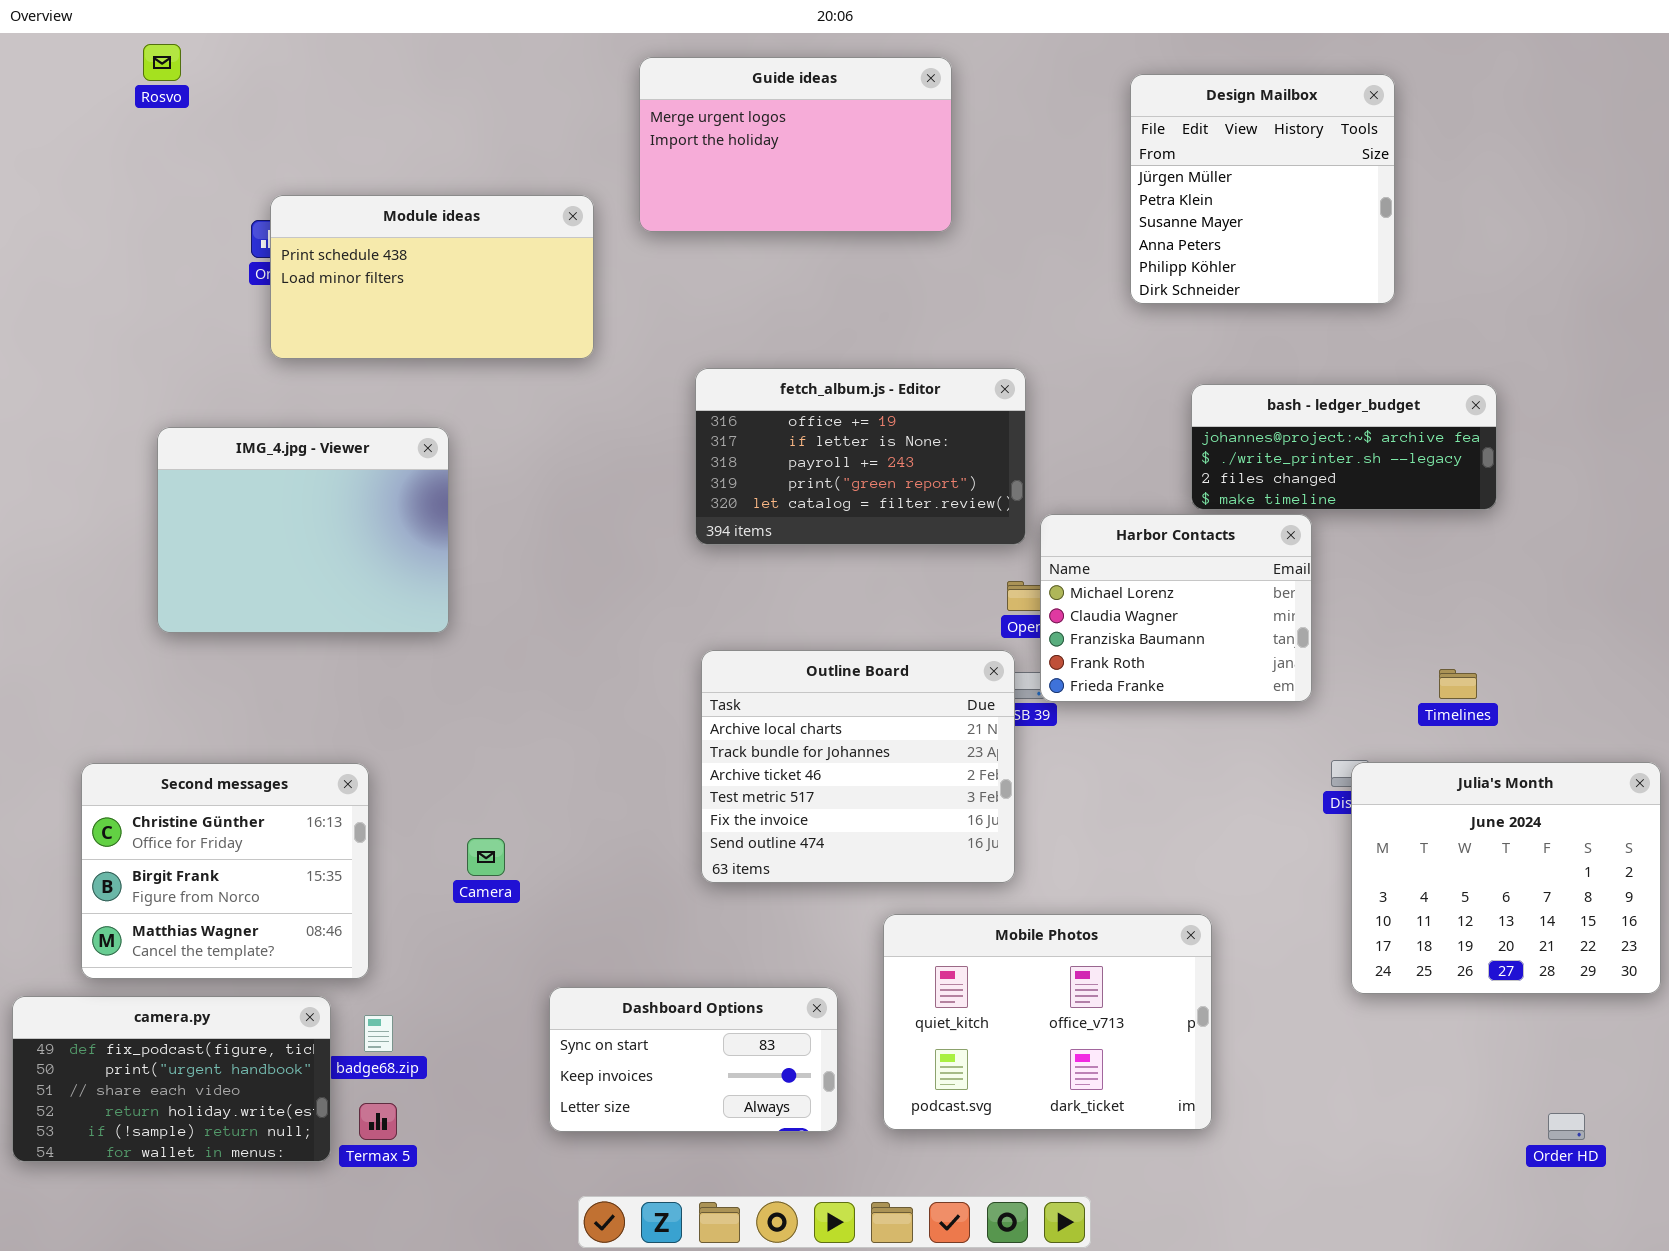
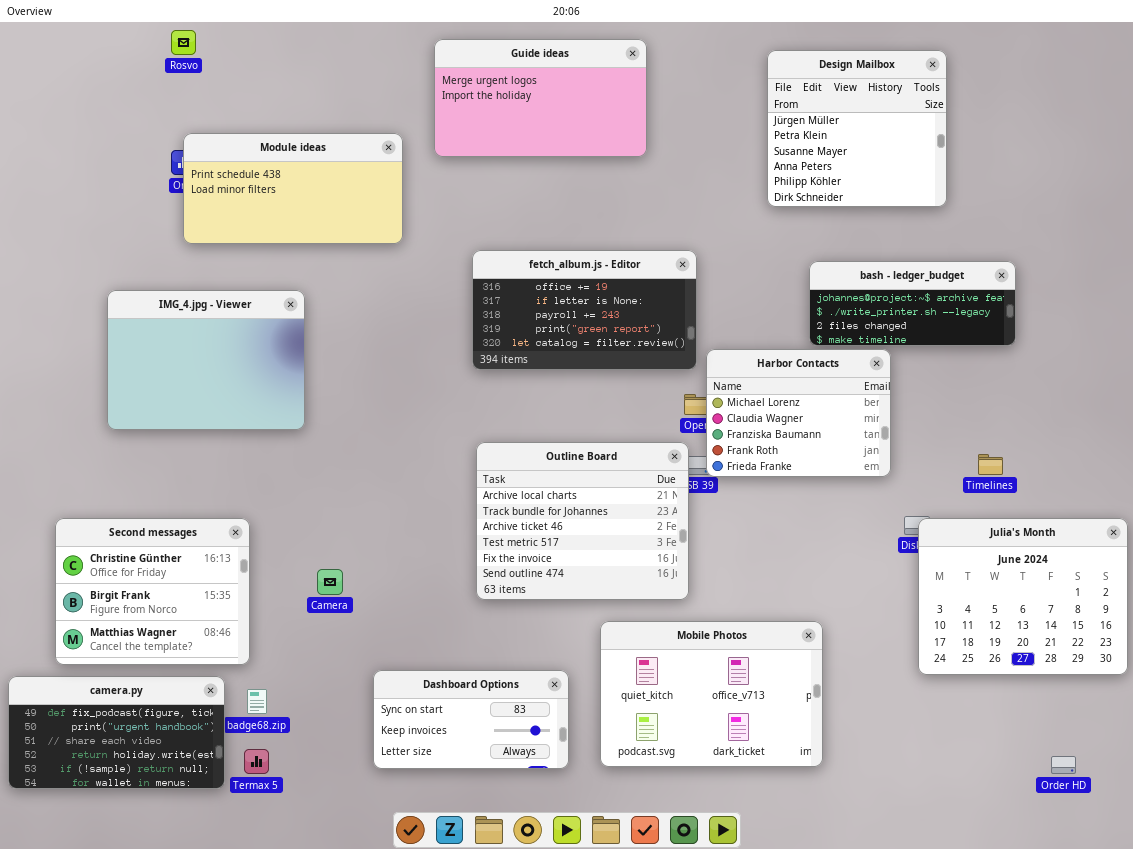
Rosvo: [143,44,181,81] -> [171,30,196,55], moved

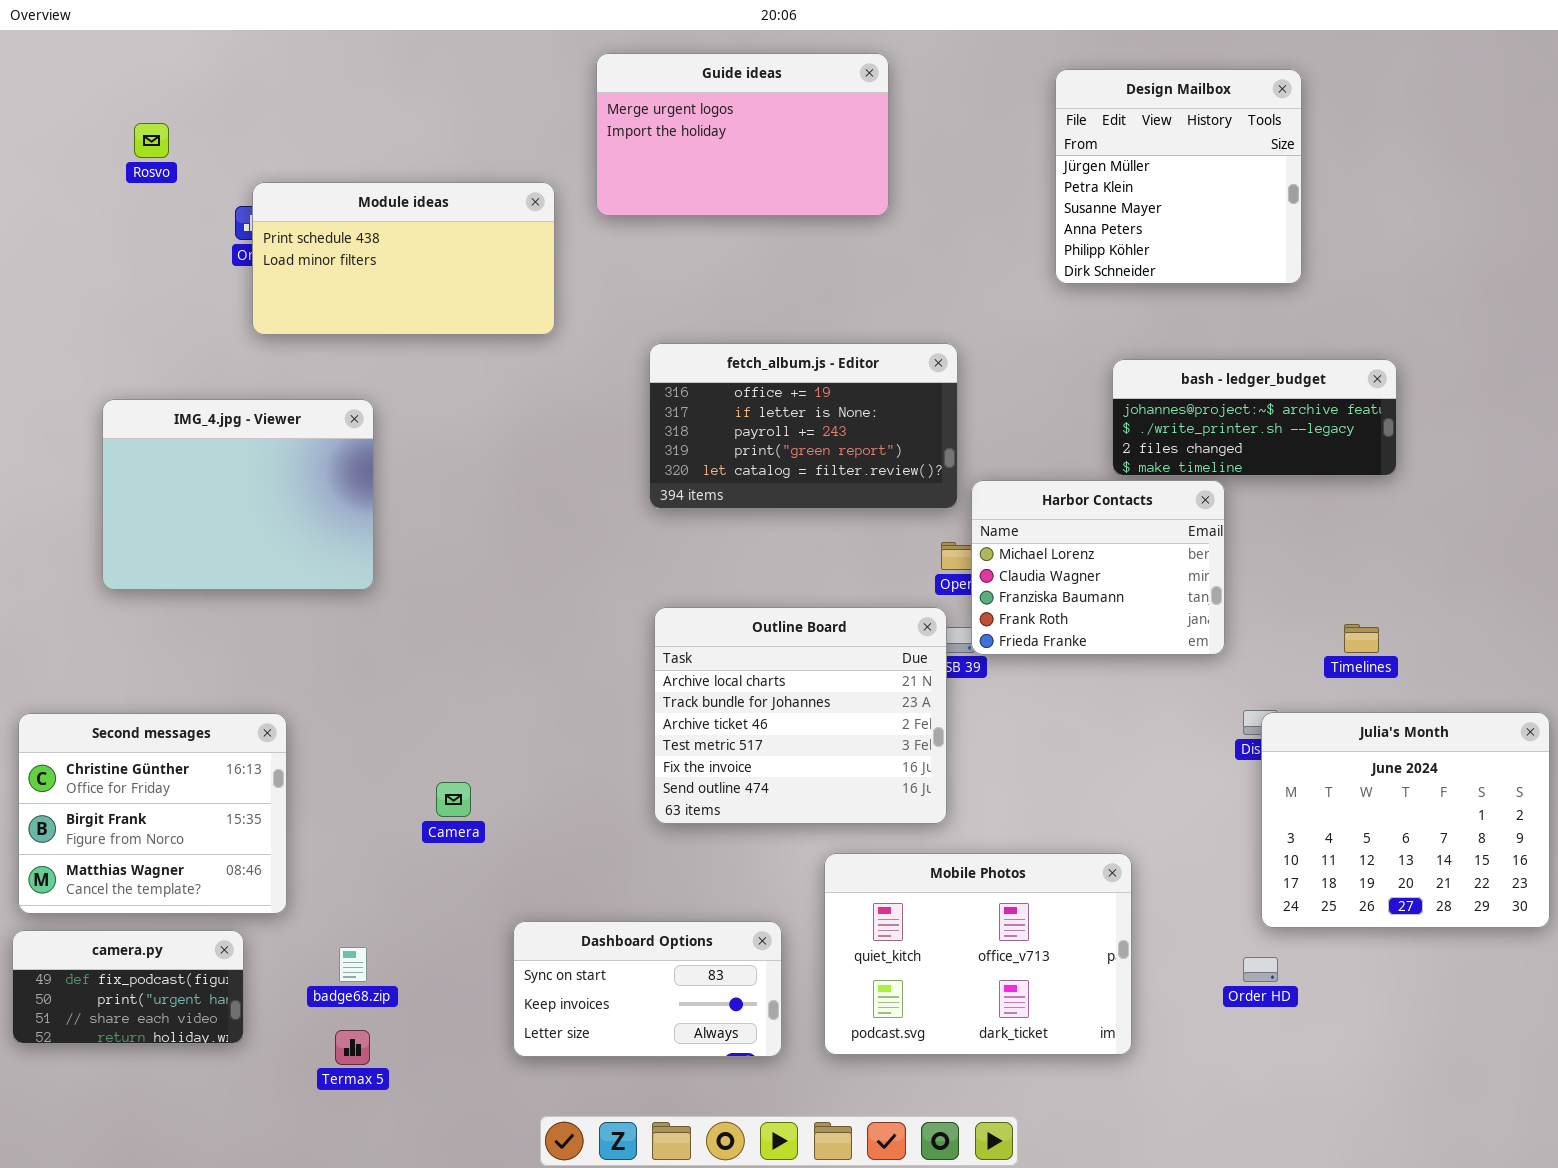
Rosvo: [171,30,196,55] -> [134,123,169,158], moved
IMG_4.jpg - Viewer: [107,290,305,430] -> [102,399,374,590], moved
Second messages: [55,518,250,665] -> [18,713,287,914], moved
camera.py: [8,676,225,789] -> [12,930,244,1044], resized
Order HD: [1051,756,1076,774] -> [1243,957,1278,982], moved

